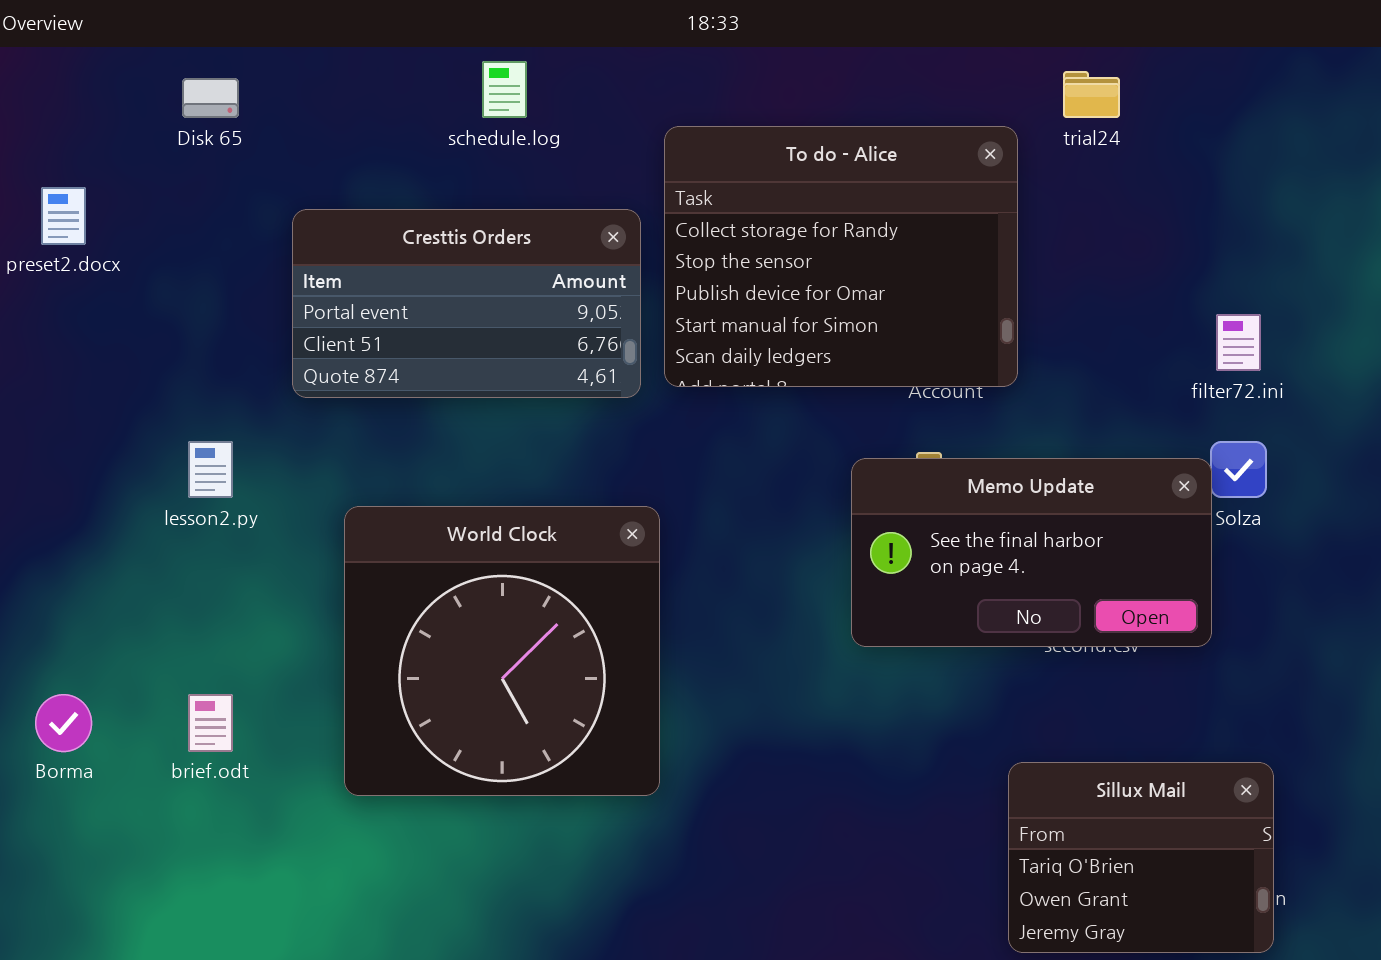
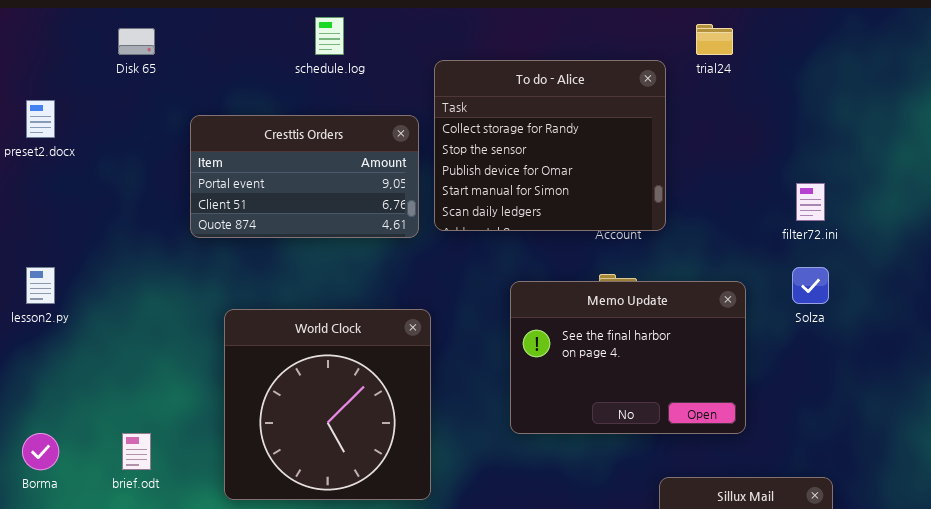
lesson2.py: [188,441,233,498] -> [26,267,55,304], moved
Memo Update: [851,458,1212,647] -> [510,281,746,434], moved, resized

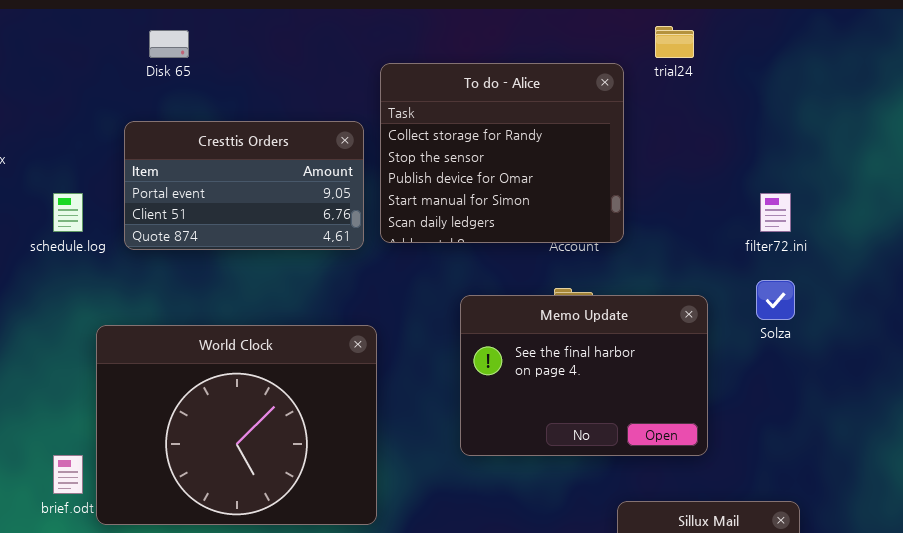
schedule.log: [315,17,344,55] -> [53,193,83,232], moved
Disk 65: [118,28,155,55] -> [149,30,189,58], moved
World Clock: [224,309,431,500] -> [96,325,377,525], resized

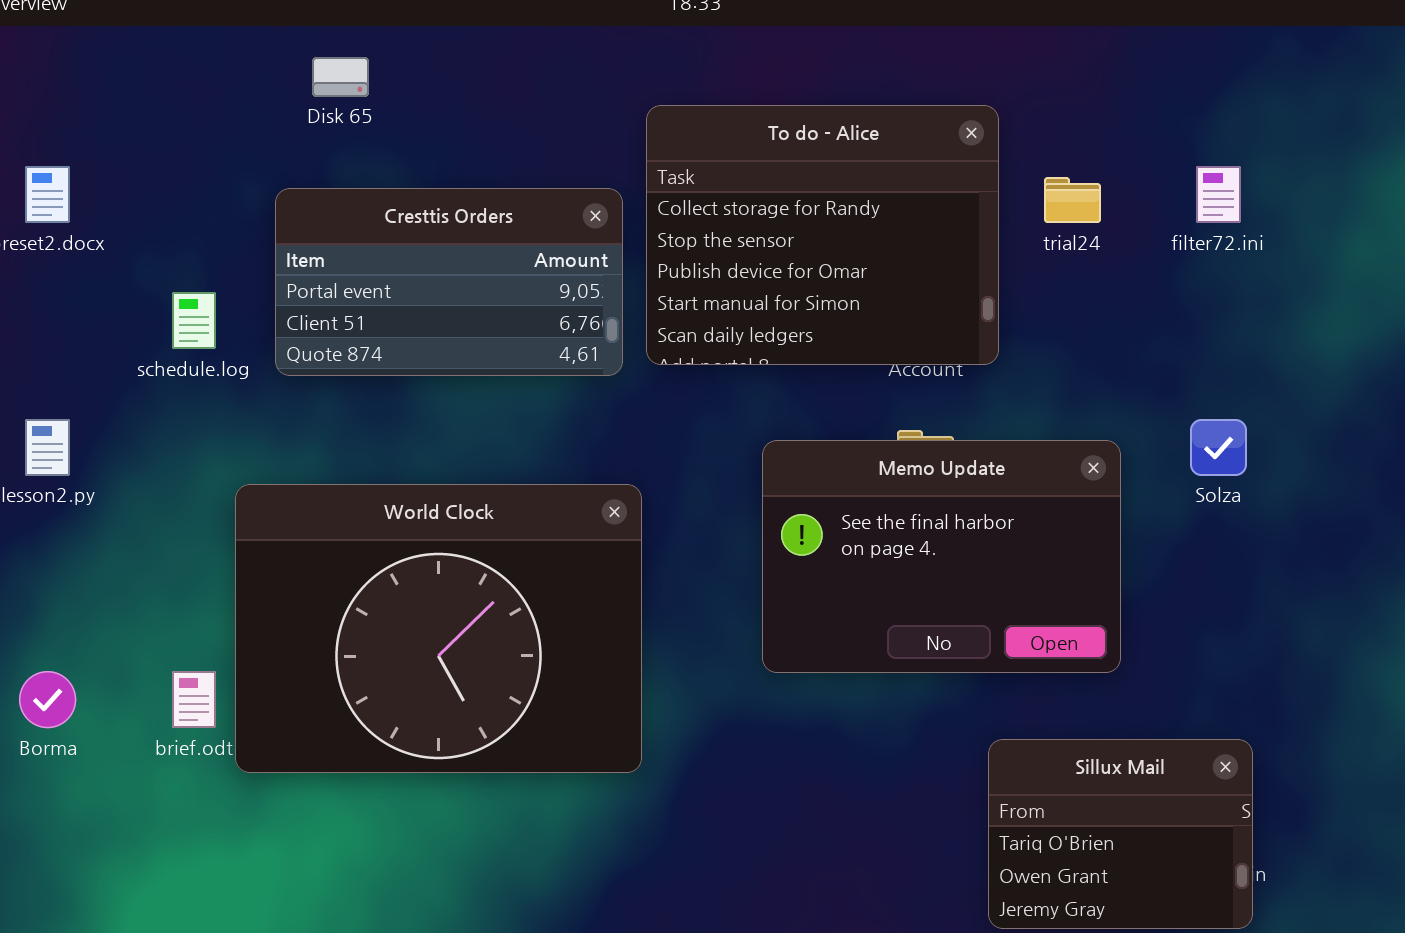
trial24: [655,26,694,58] -> [1044,177,1101,223], moved
filter72.ini: [760,193,791,232] -> [1196,166,1241,223], moved

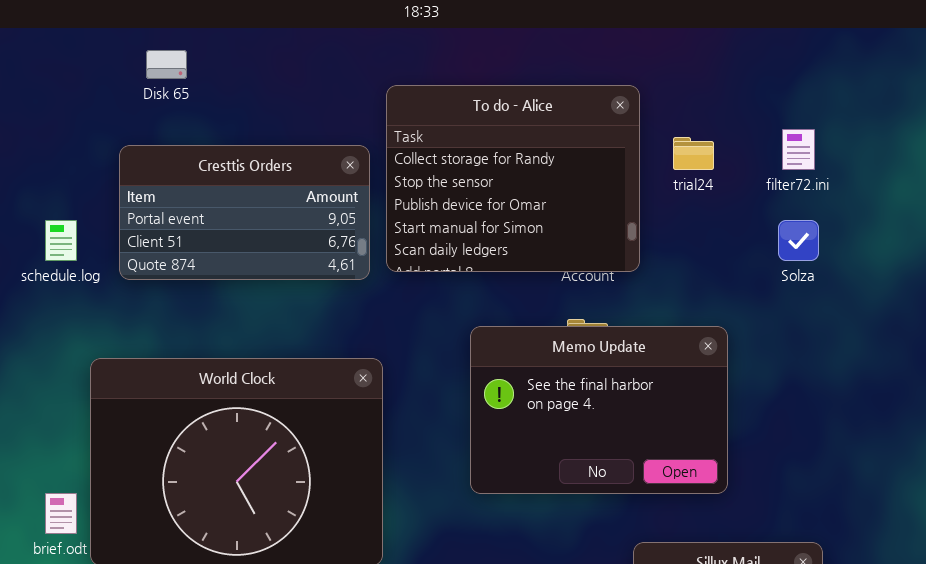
Solza: [1190,419,1247,476] -> [778,220,819,261], moved

